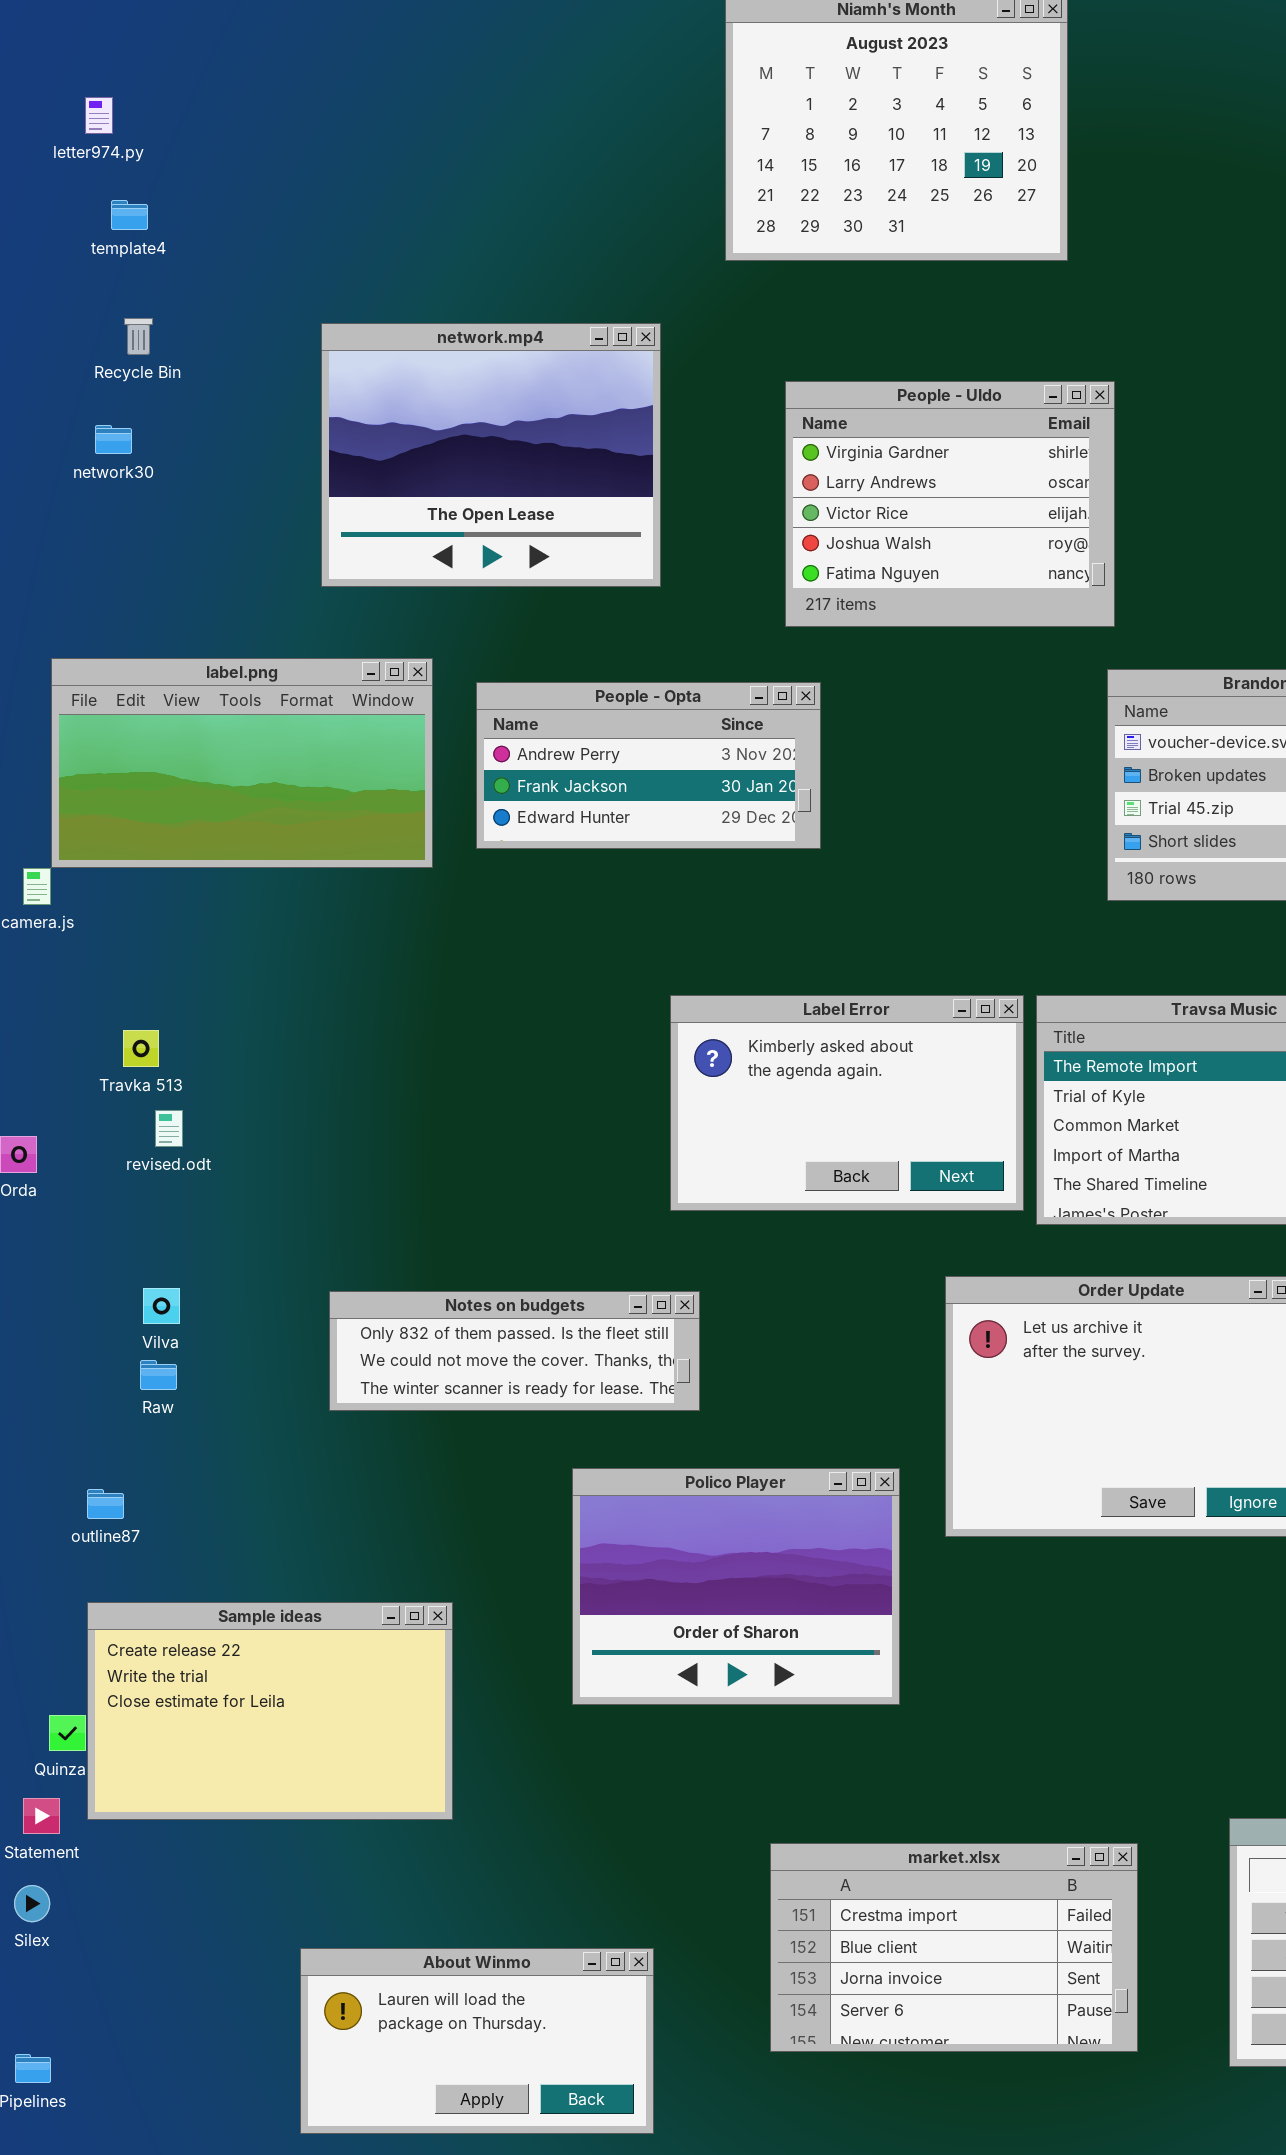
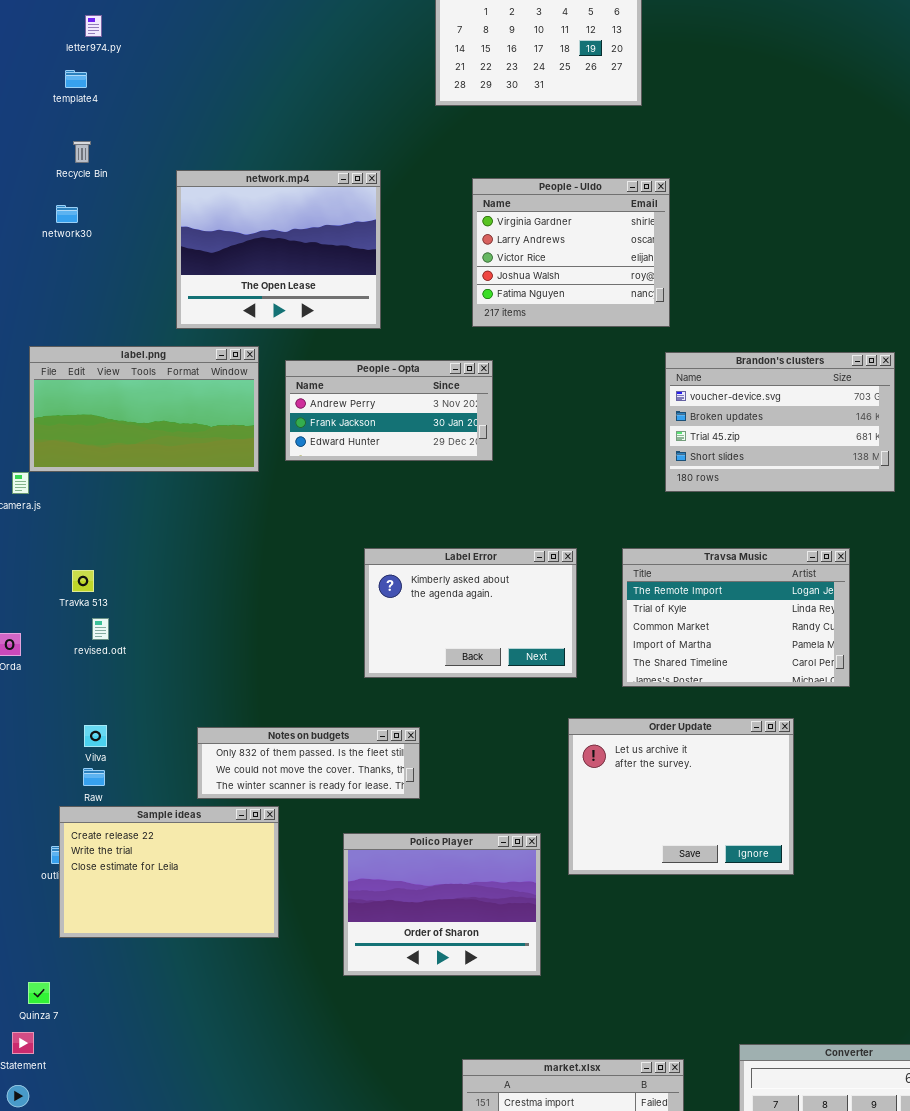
letter974.py: [85,97,113,134] -> [85,15,102,37], moved
network.mp4: [321,323,661,587] -> [176,170,381,329], moved
Label Error: [670,995,1024,1211] -> [364,548,577,678], moved
Sample ideas: [87,1602,453,1820] -> [59,806,279,938], moved

